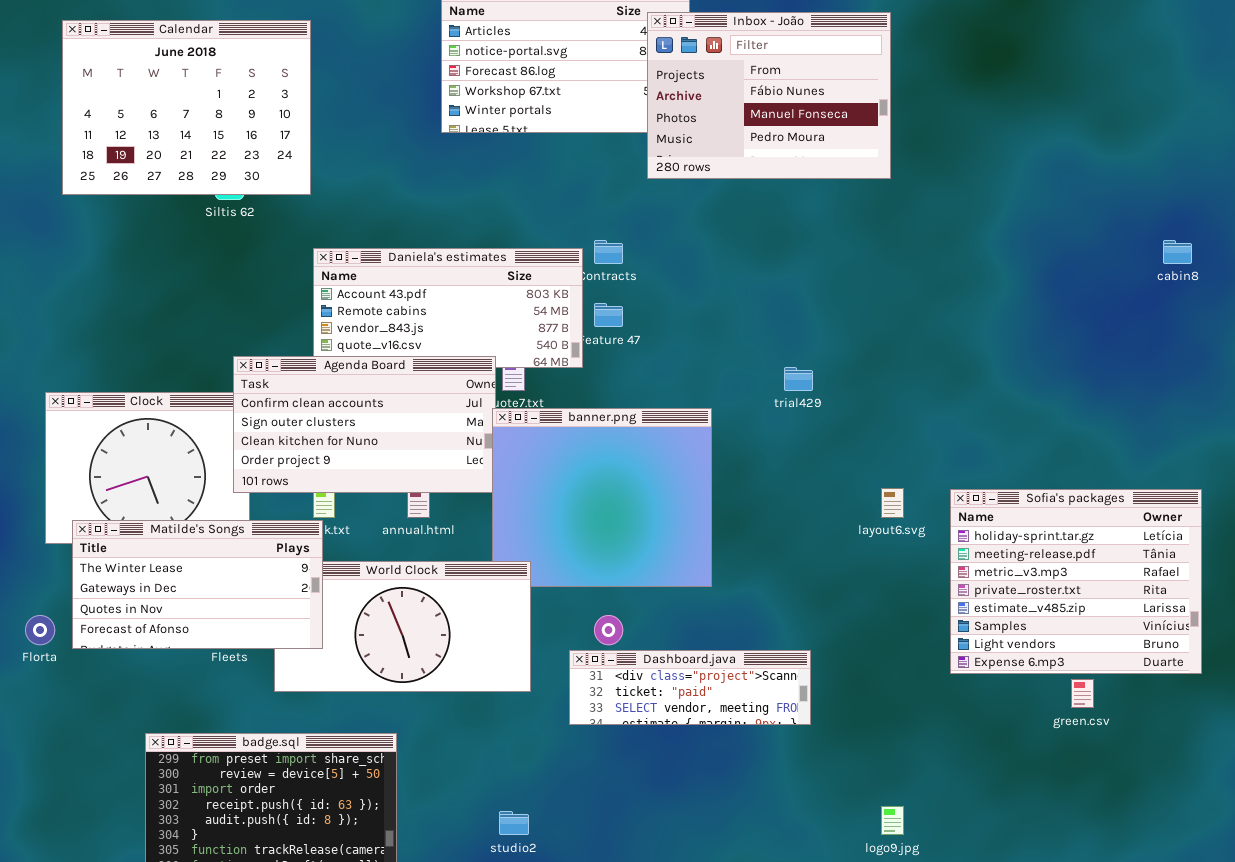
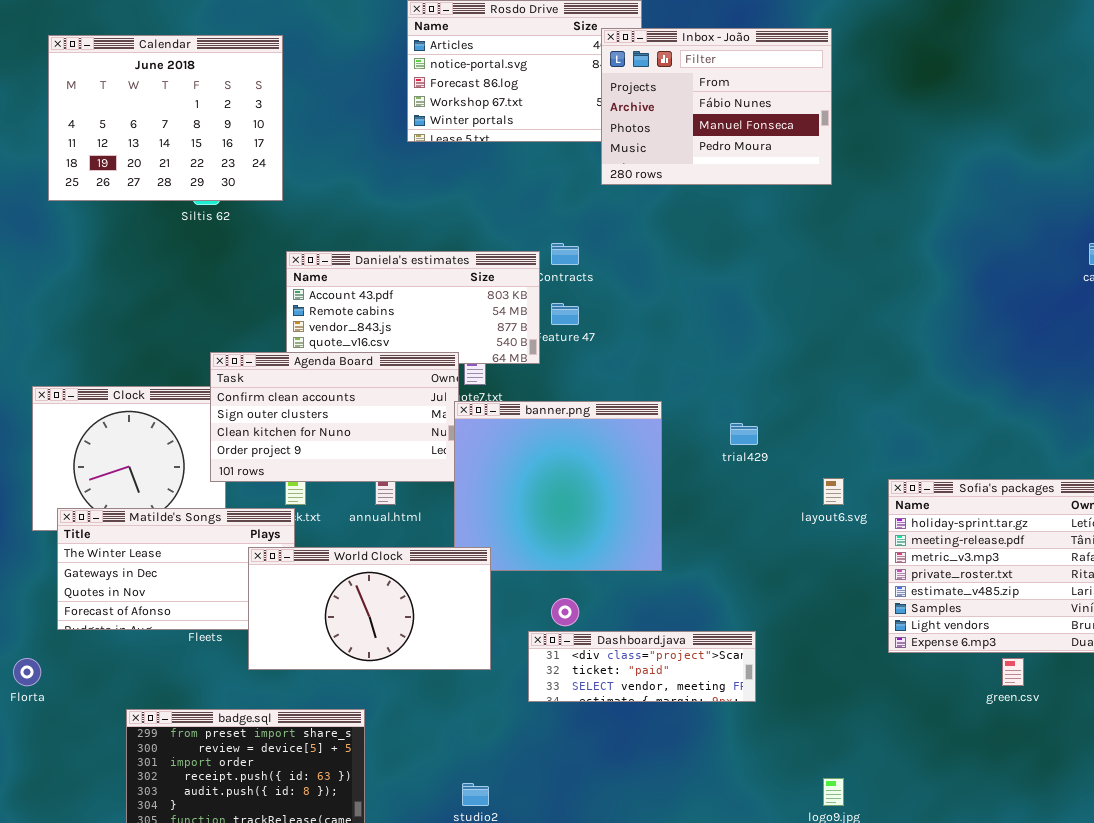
trial429: [784,367,813,391] -> [730,423,758,445], moved
World Clock: [274,561,531,692] -> [248,547,491,670], raised
Florta: [25,615,55,645] -> [13,658,41,686], moved

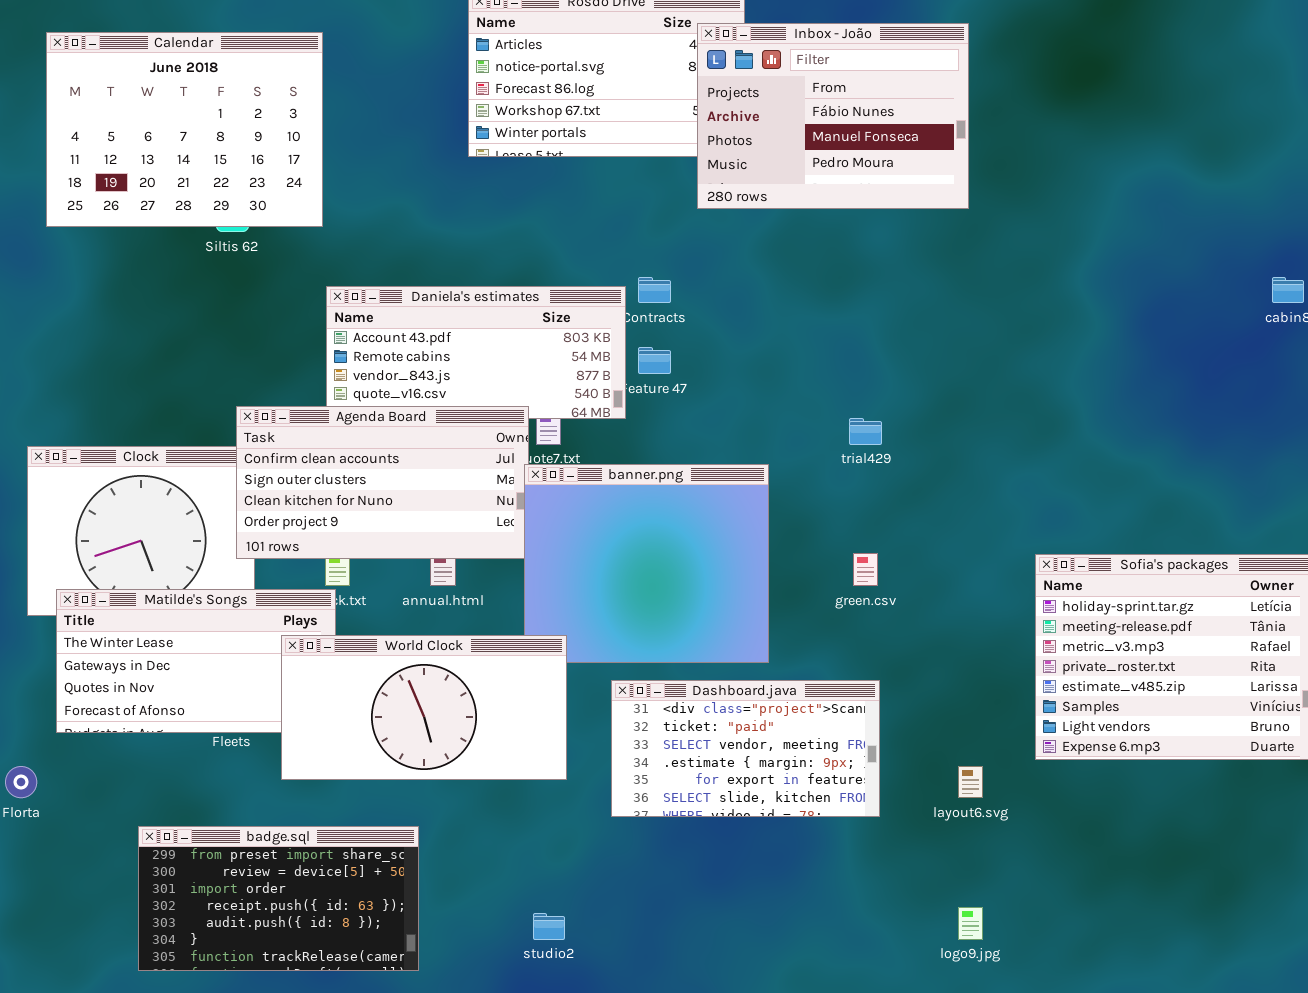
trial429: [730,423,758,445] -> [849,418,882,445], moved
layout6.svg: [823,478,844,505] -> [958,766,983,798], moved
Dashboard.java: [528,631,756,702] -> [611,680,880,817], resized
green.csv: [1002,658,1024,686] -> [853,553,878,586], moved

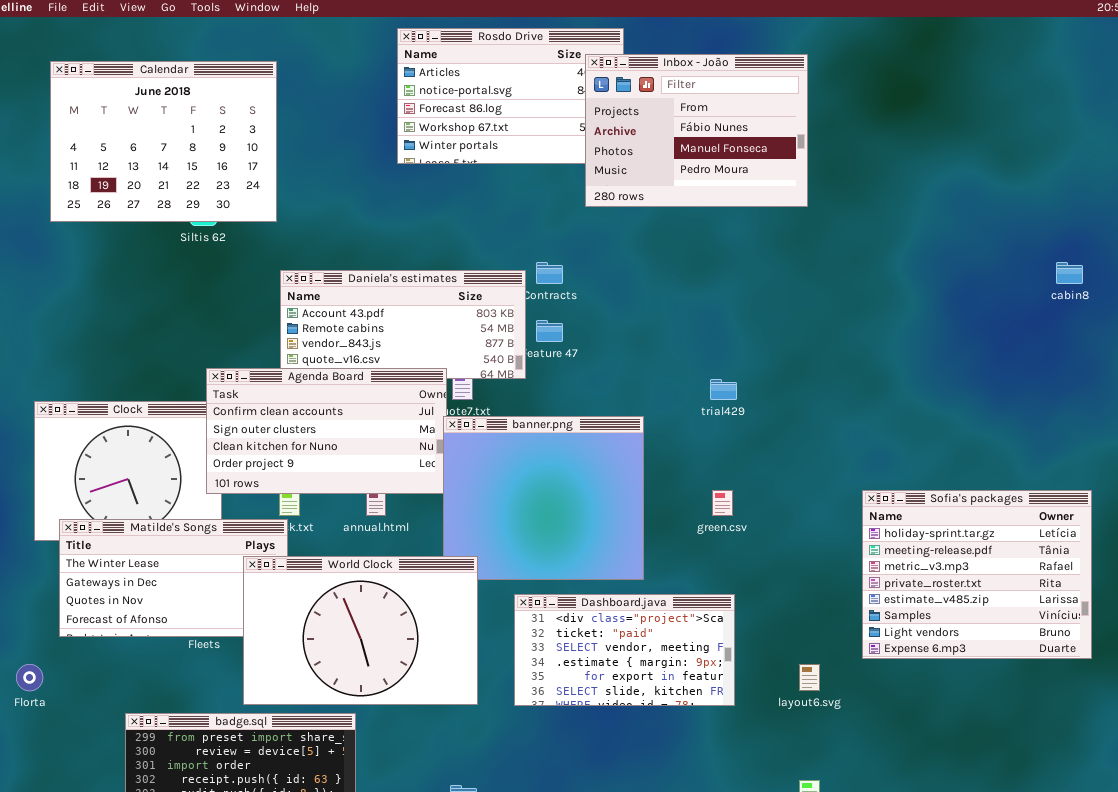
World Clock: [281,635,567,780] -> [243,556,478,705], resized

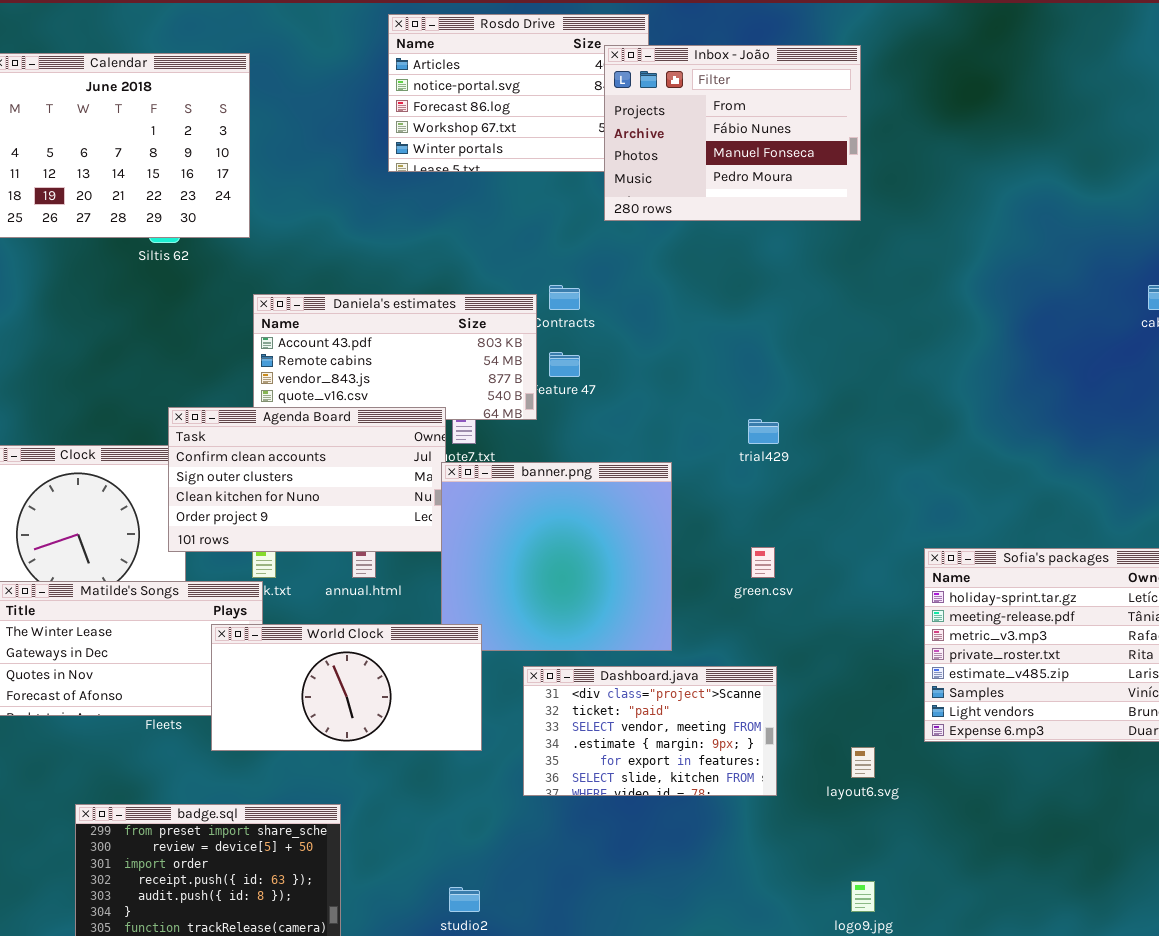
World Clock: [243,556,478,705] -> [211,624,482,751], resized

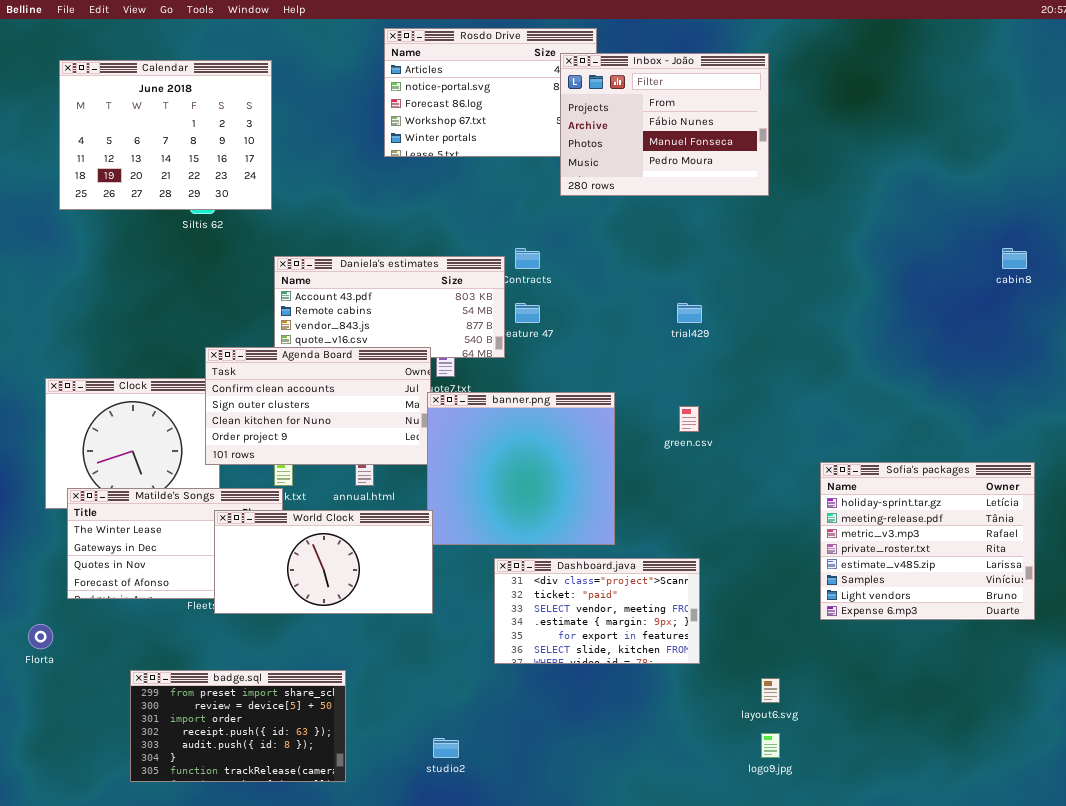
trial429: [748,419,779,444] -> [677,303,702,323], moved
green.csv: [751,547,775,578] -> [679,406,699,432], moved
World Clock: [211,624,482,751] -> [214,510,433,614], moved
layout6.svg: [851,747,875,778] -> [761,678,780,703], moved

